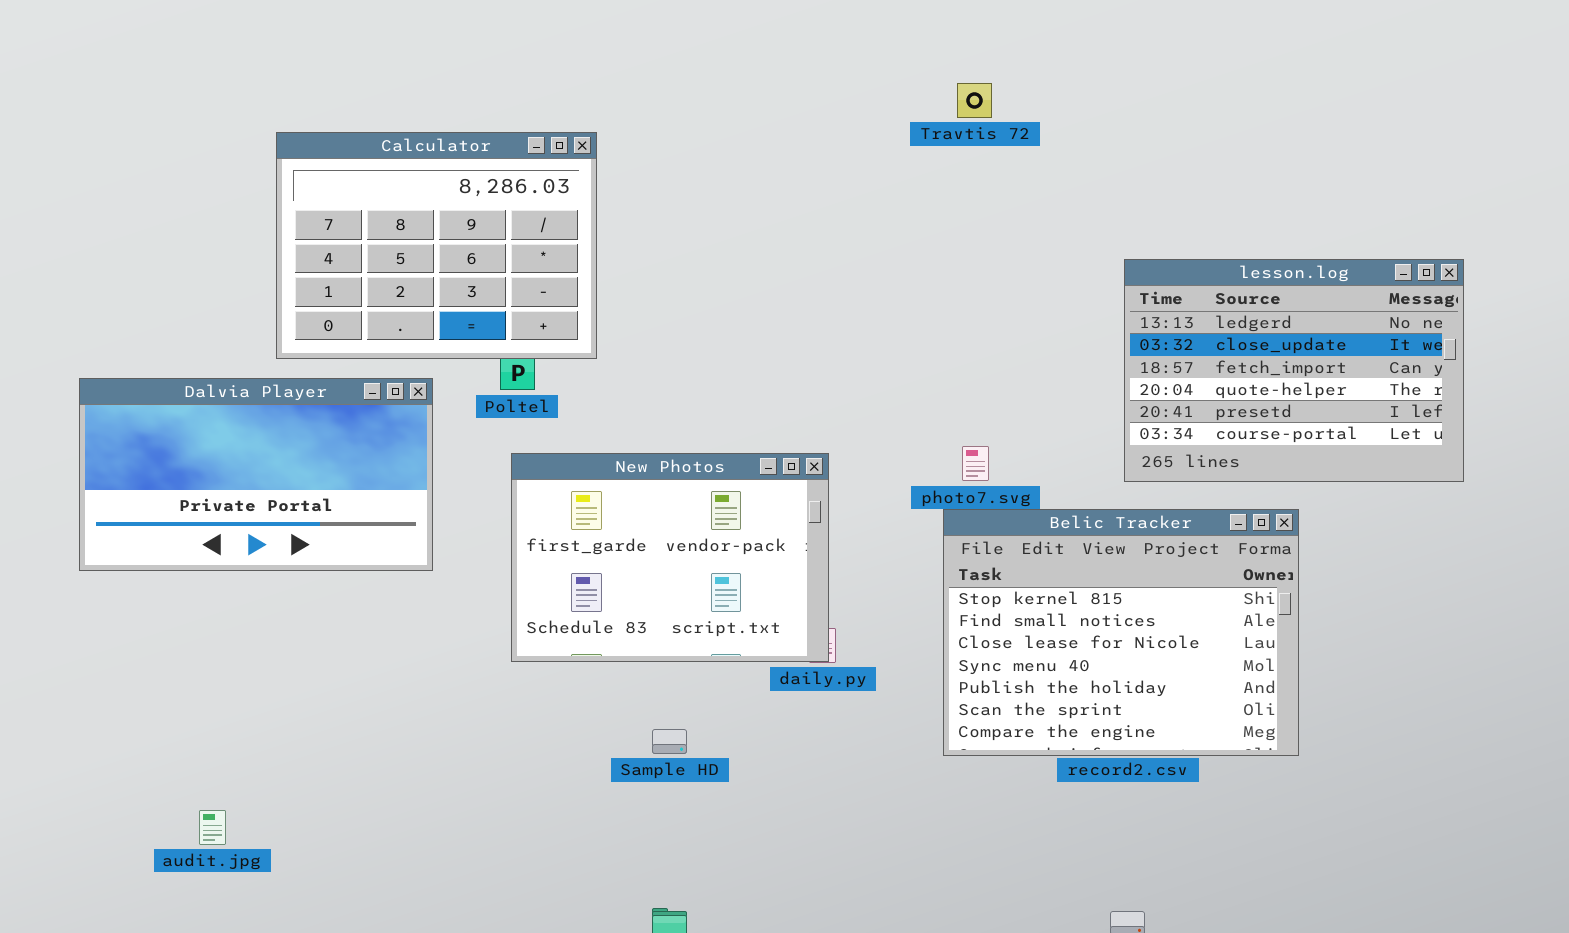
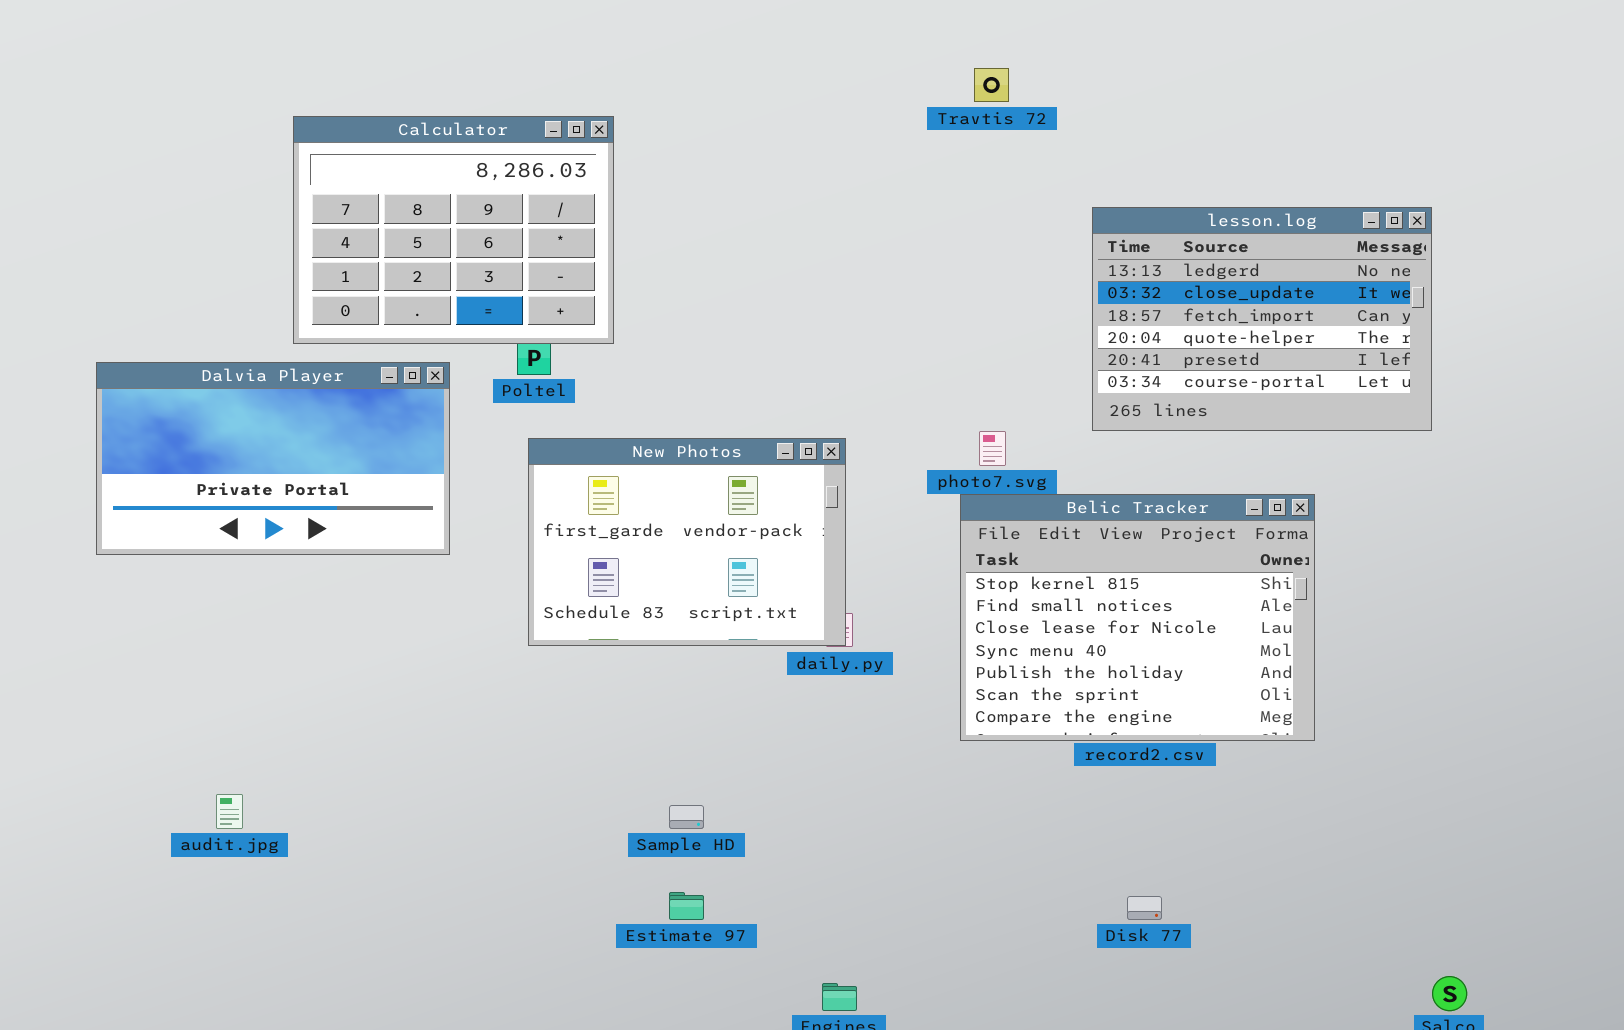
lesson.log: [1124,259,1464,482] -> [1092,207,1432,431], moved
Sample HD: [652,729,687,754] -> [669,805,704,829], moved

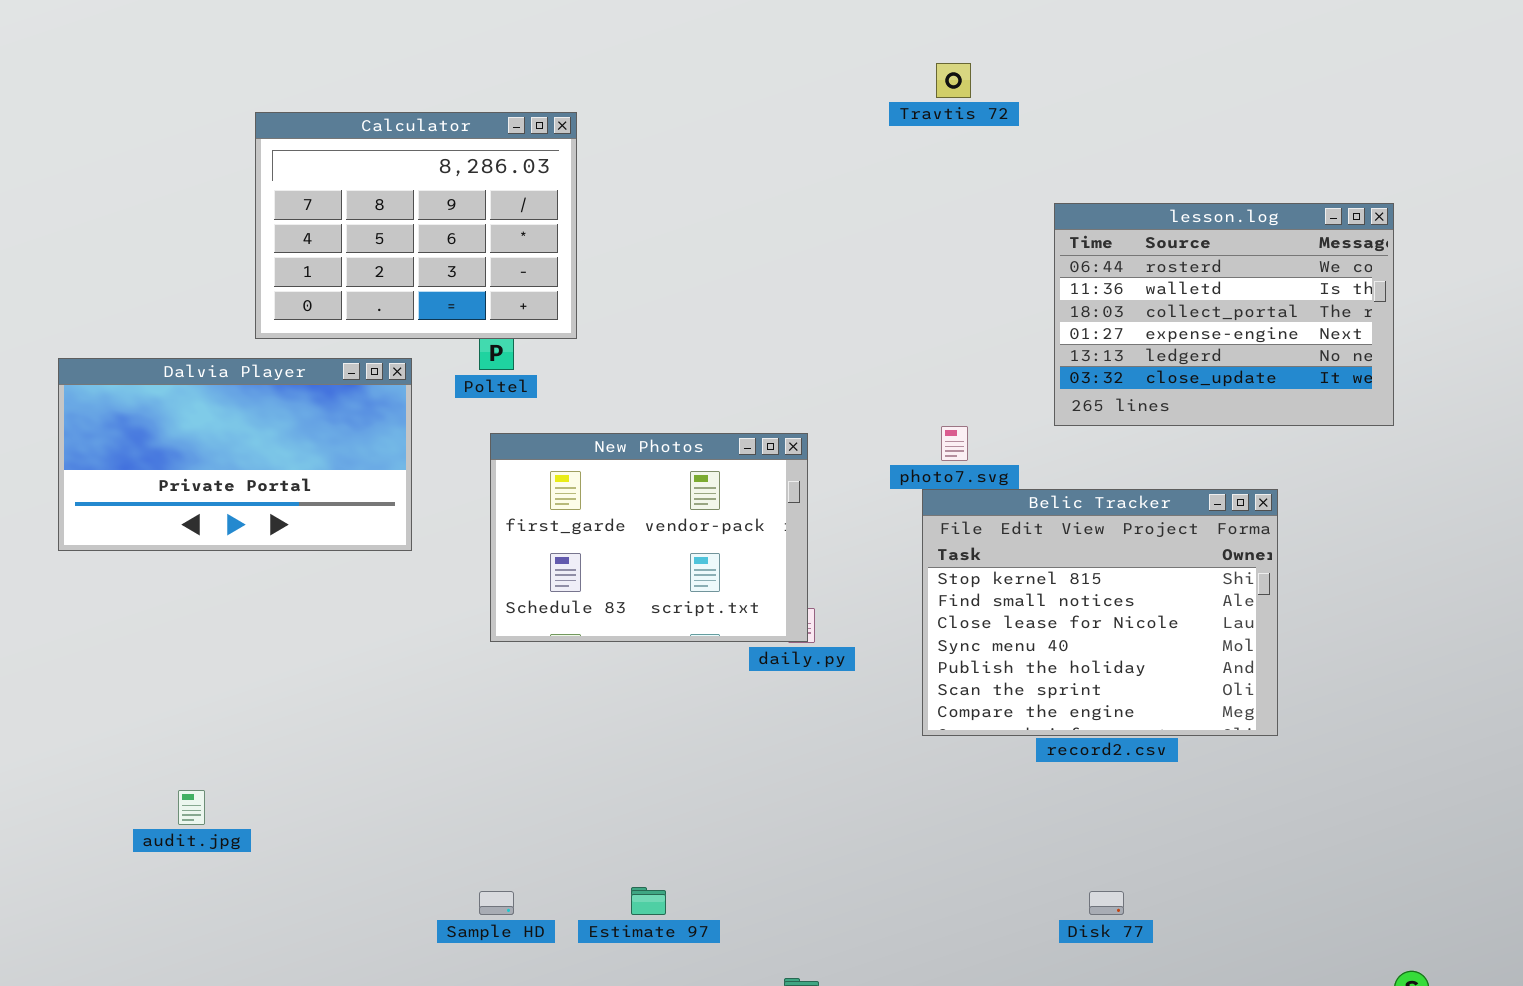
lesson.log: [1092,207,1432,431] -> [1054,203,1394,426], scrolled up 4 rows
Sample HD: [669,805,704,829] -> [479,891,514,915], moved

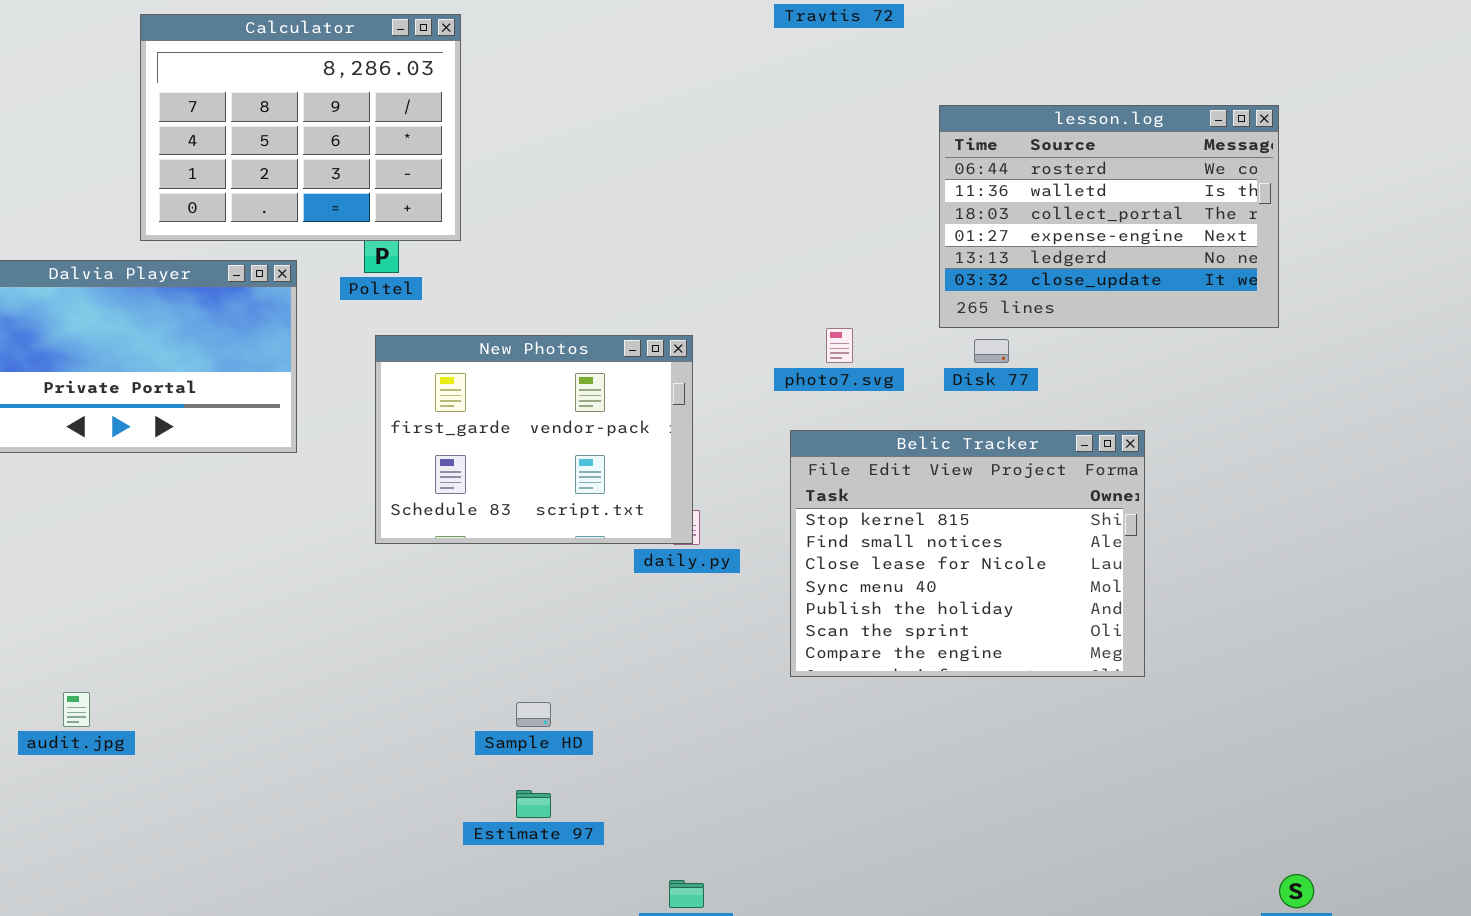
Belic Tracker: [922,489,1278,736] -> [790,430,1145,677], moved
Sample HD: [479,891,514,915] -> [516,702,551,727], moved
Disk 77: [1089,891,1124,915] -> [974,339,1009,363], moved

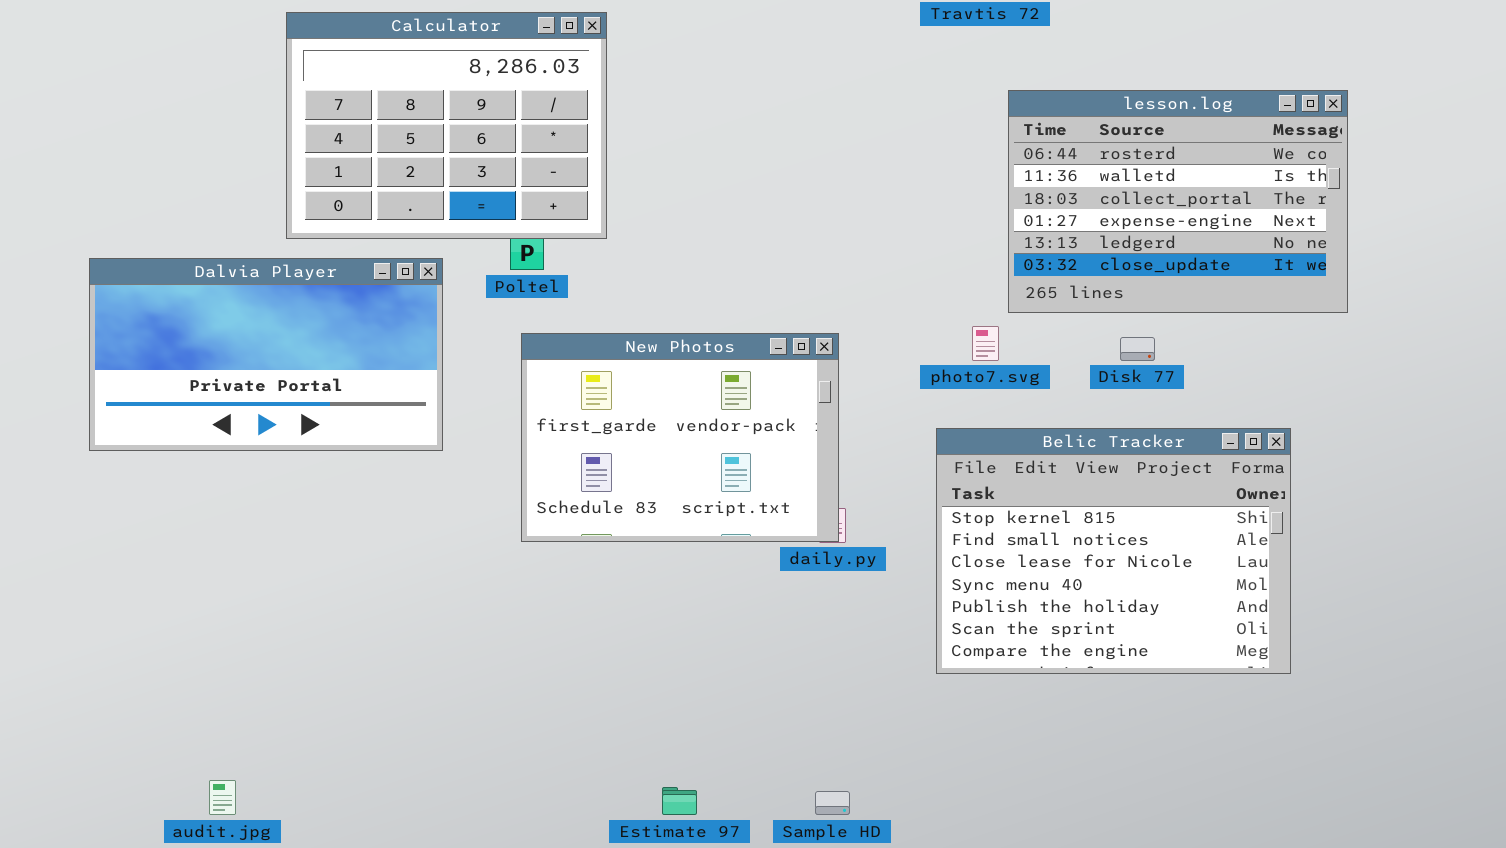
lesson.log: [939,105,1279,328] -> [1008,90,1348,313], moved
audit.jpg: [63,692,90,727] -> [209,780,236,815], moved
Sample HD: [516,702,551,727] -> [815,791,850,815], moved

